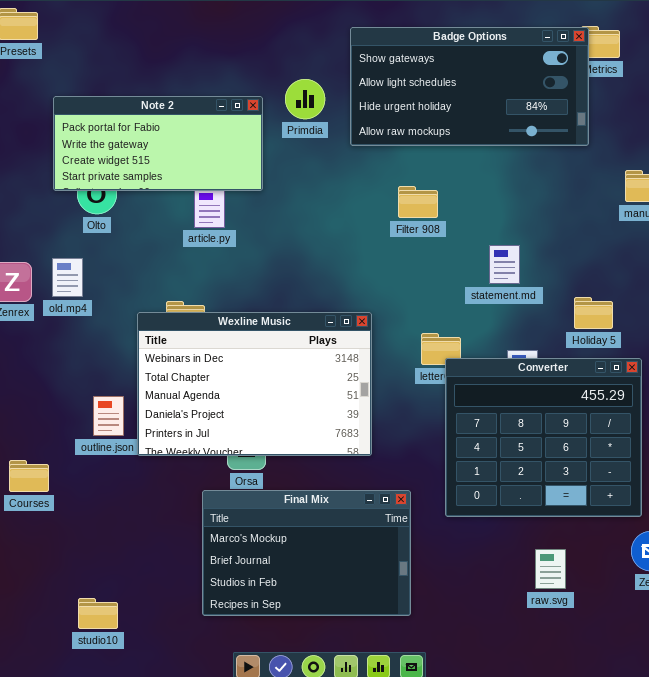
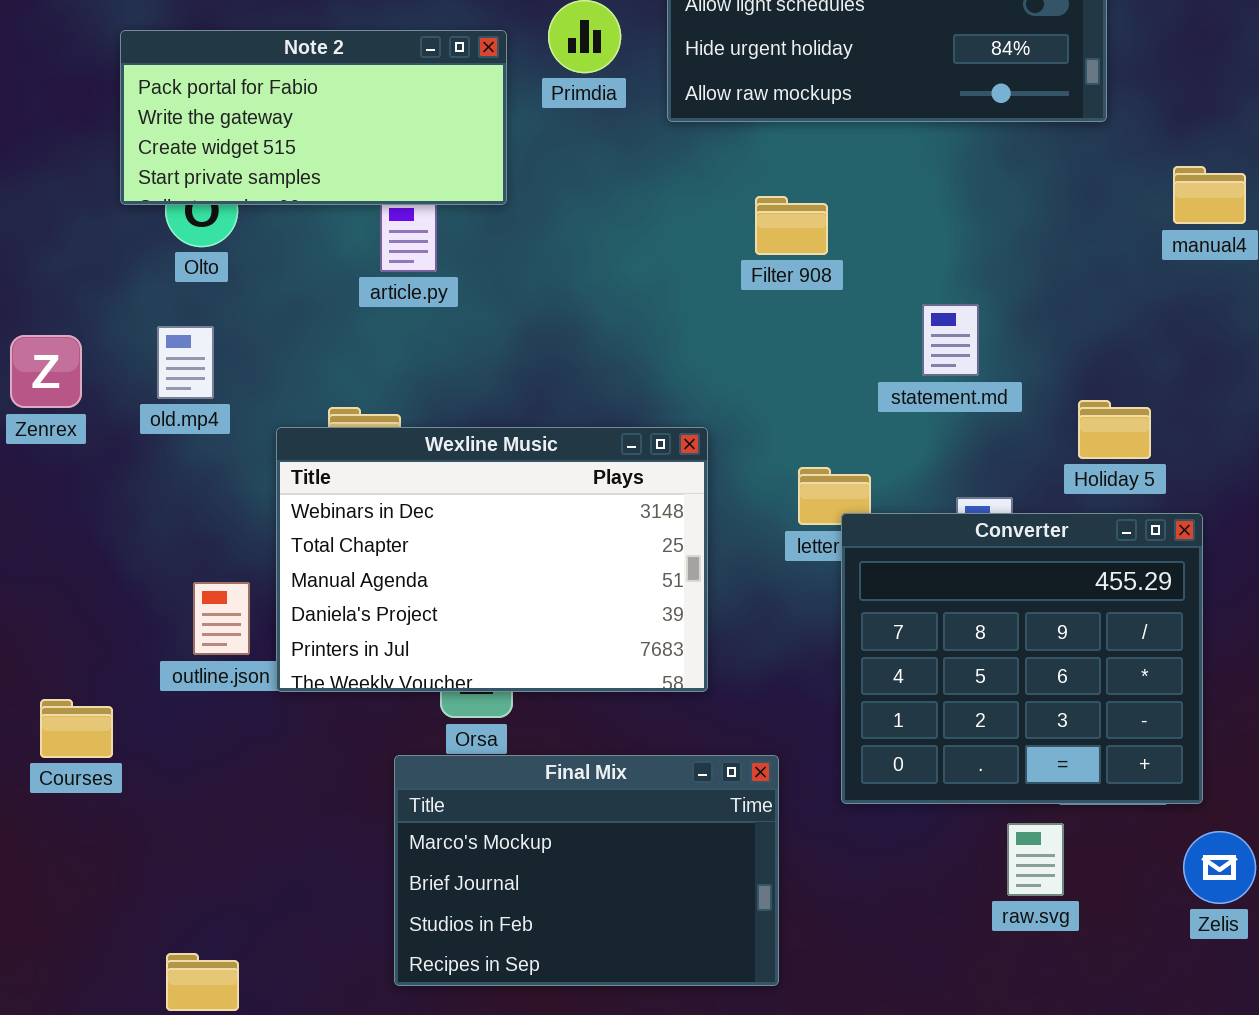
old.mp4: [52,258,83,297] -> [157,326,214,399], moved
raw.svg: [535,549,566,589] -> [1007,823,1064,896], moved

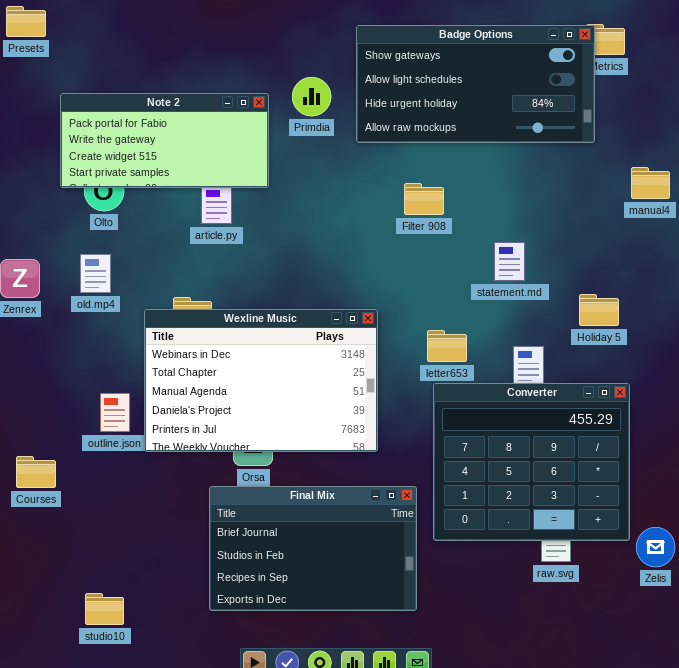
Converter: [841,513,1203,804] -> [433,383,630,541], moved
Final Mix: [394,755,779,986] -> [209,486,417,611], scrolled down 1 row

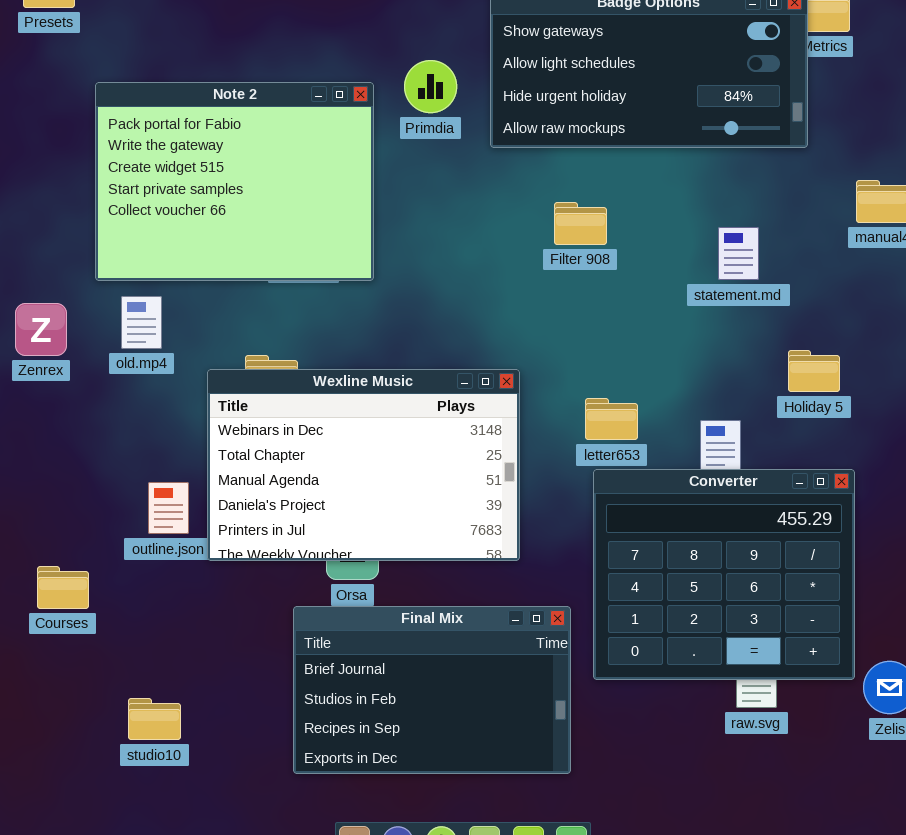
Note 2: [60,93,269,188] -> [95,82,374,281], resized
statement.md: [494,242,525,281] -> [718,227,759,280], moved
studio10: [85,593,124,625] -> [128,698,181,740], moved

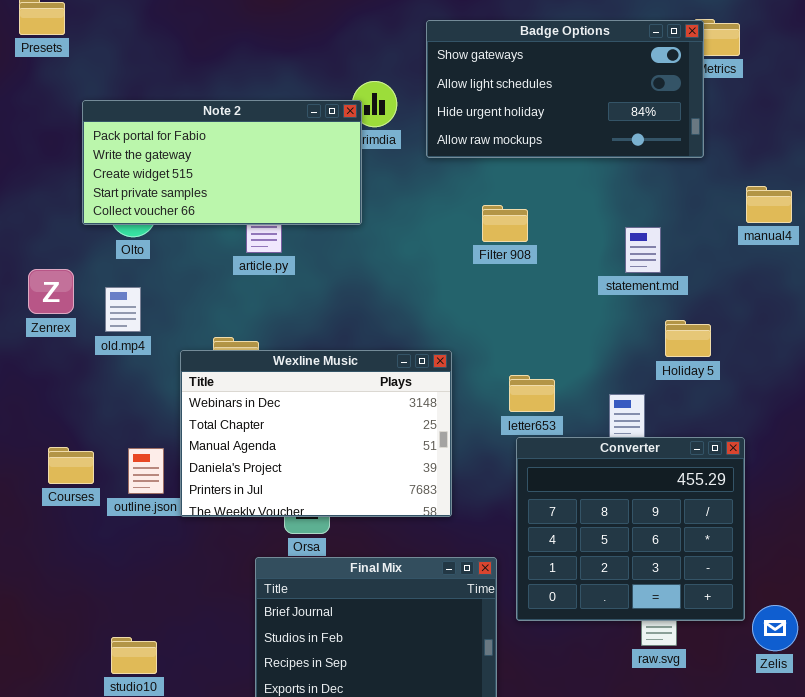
Note 2: [95,82,374,281] -> [82,100,362,225], resized
Zenrex: [15,303,67,356] -> [28,269,74,314], moved
Holiday 5: [788,350,840,392] -> [665,320,711,357], moved
Courses: [37,566,89,609] -> [48,447,94,484], moved

